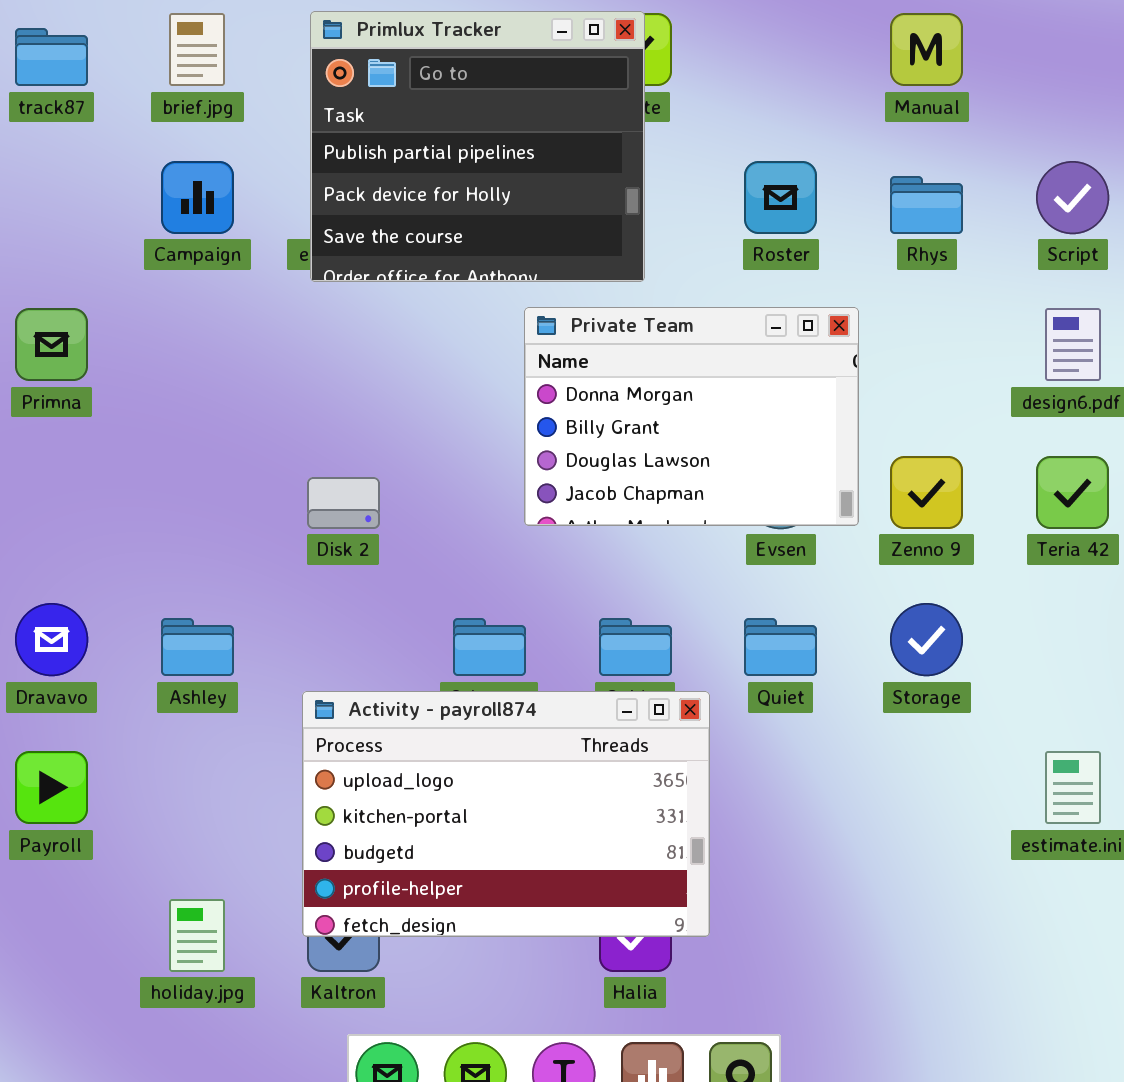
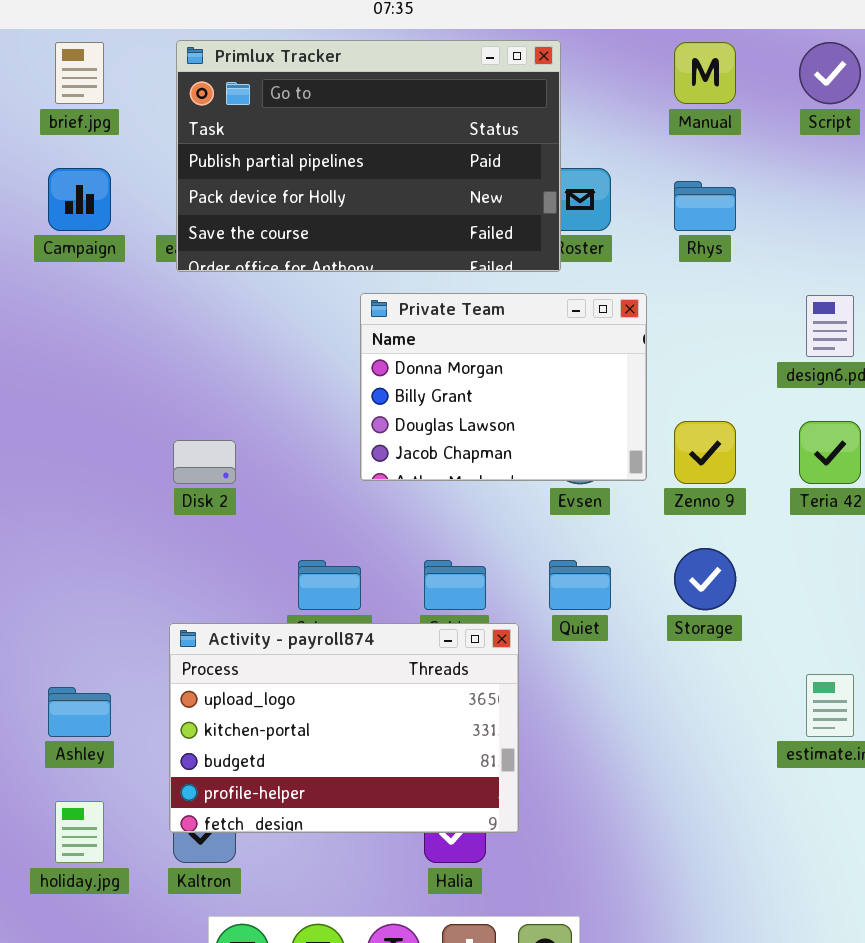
Primlux Tracker: [310,11,645,282] -> [176,40,561,272], resized
Script: [1036,161,1109,234] -> [799,42,861,104], moved
Ashley: [161,618,234,676] -> [48,687,111,737], moved

